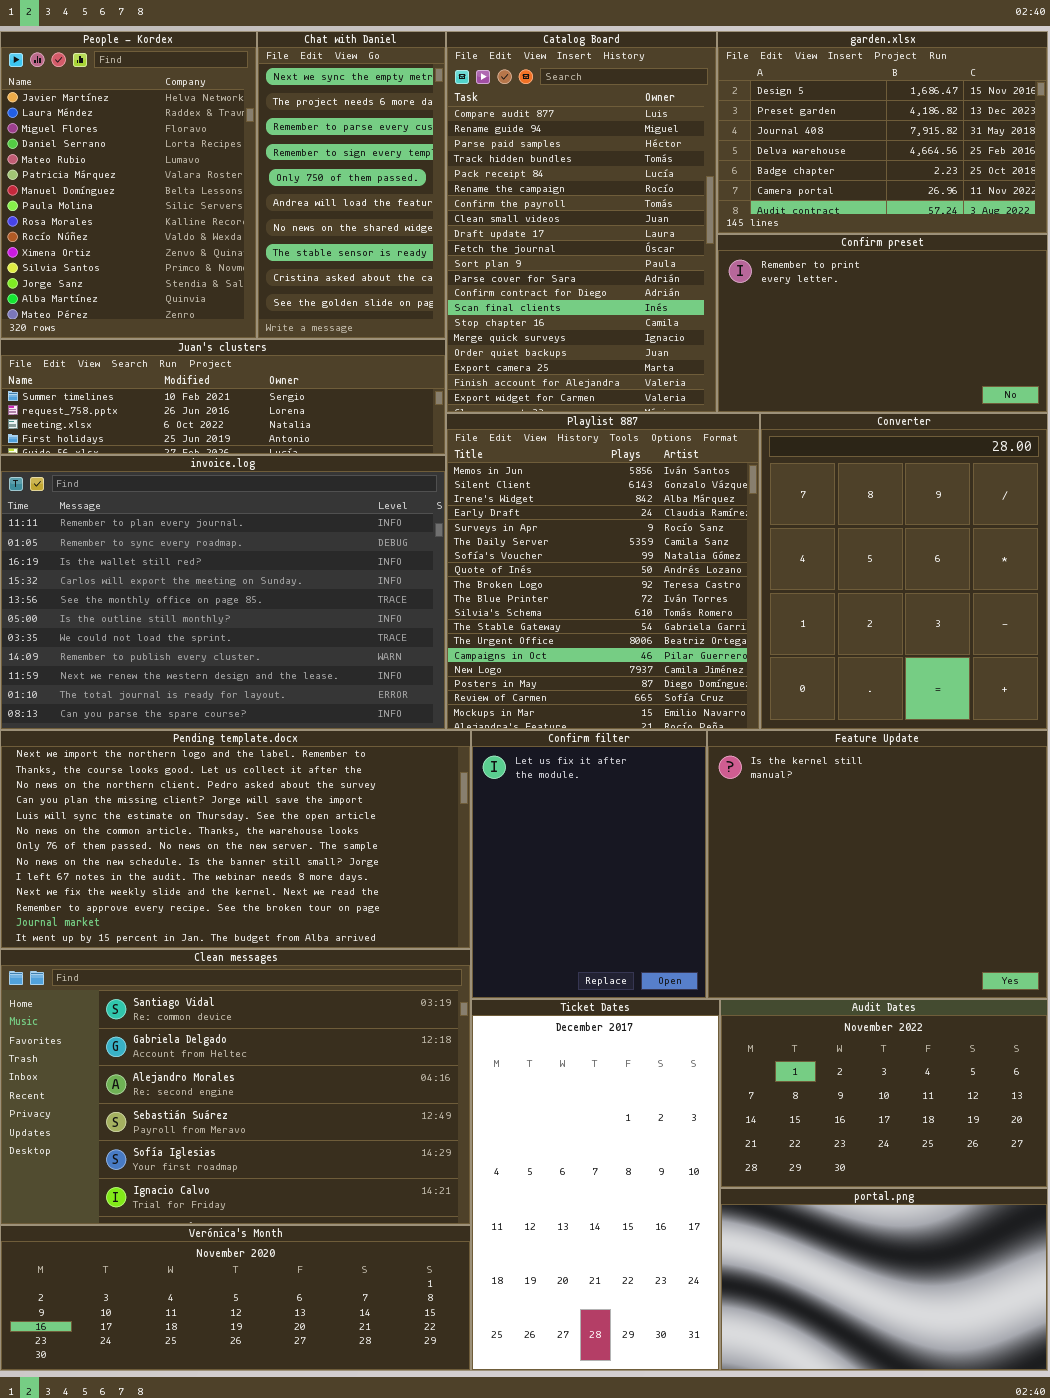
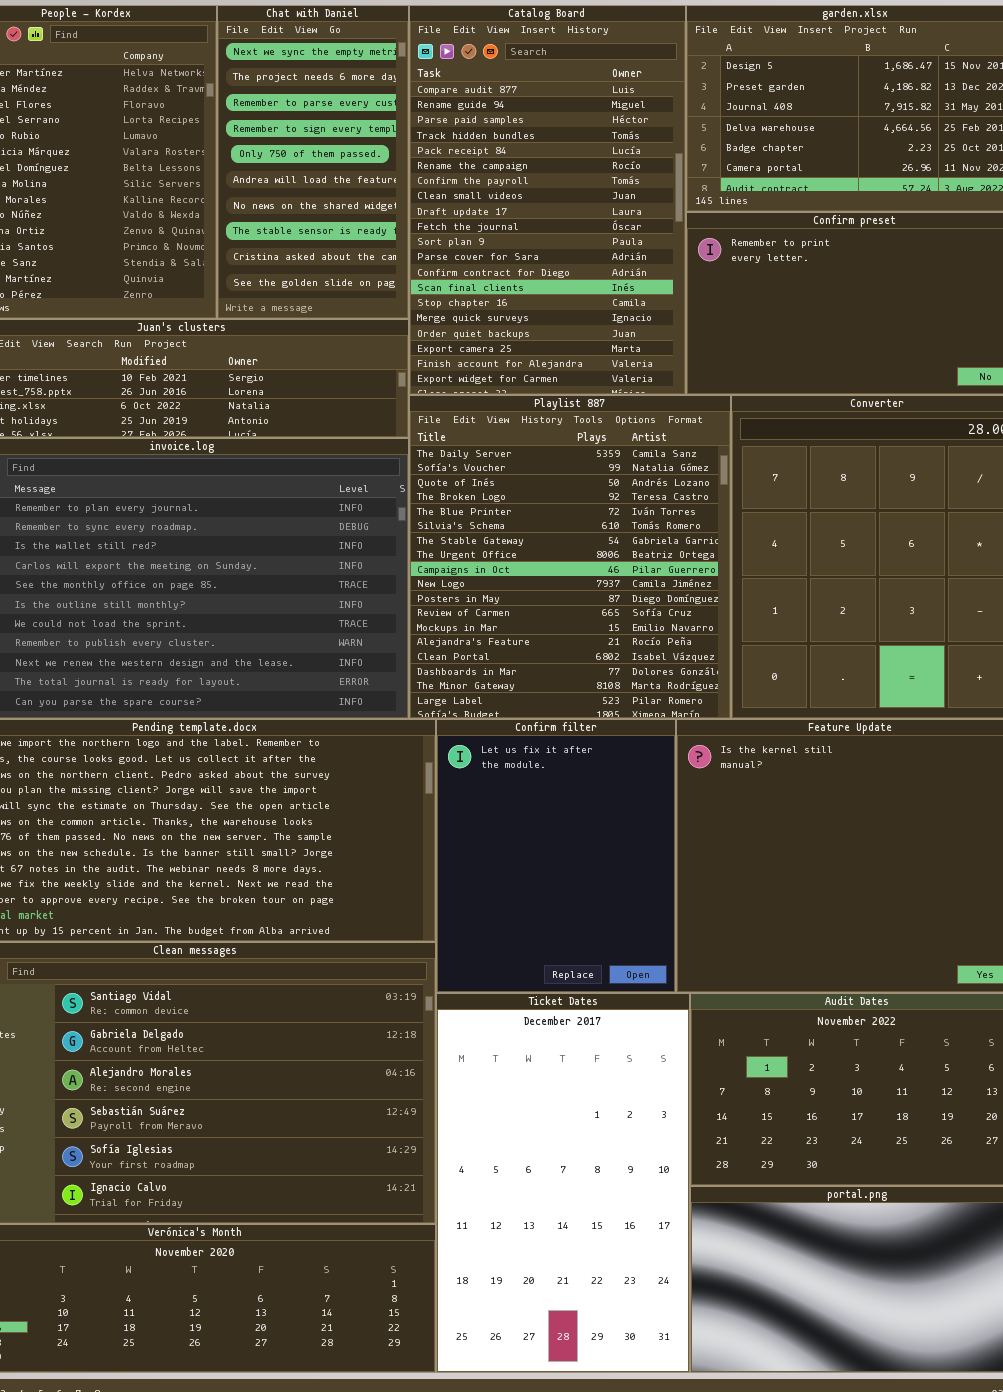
Playlist 887: [446,413,760,730] -> [409,395,731,719], scrolled down 5 rows

